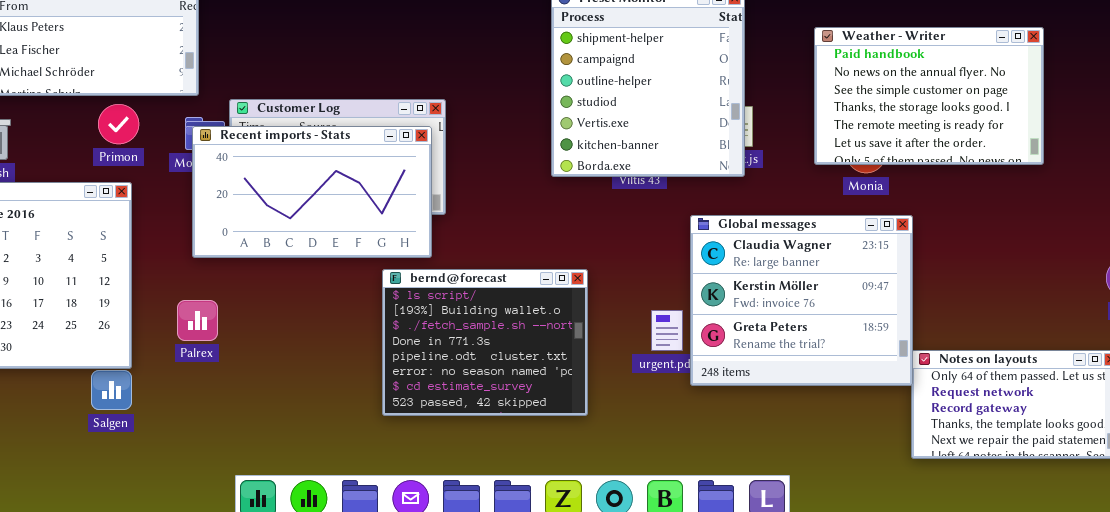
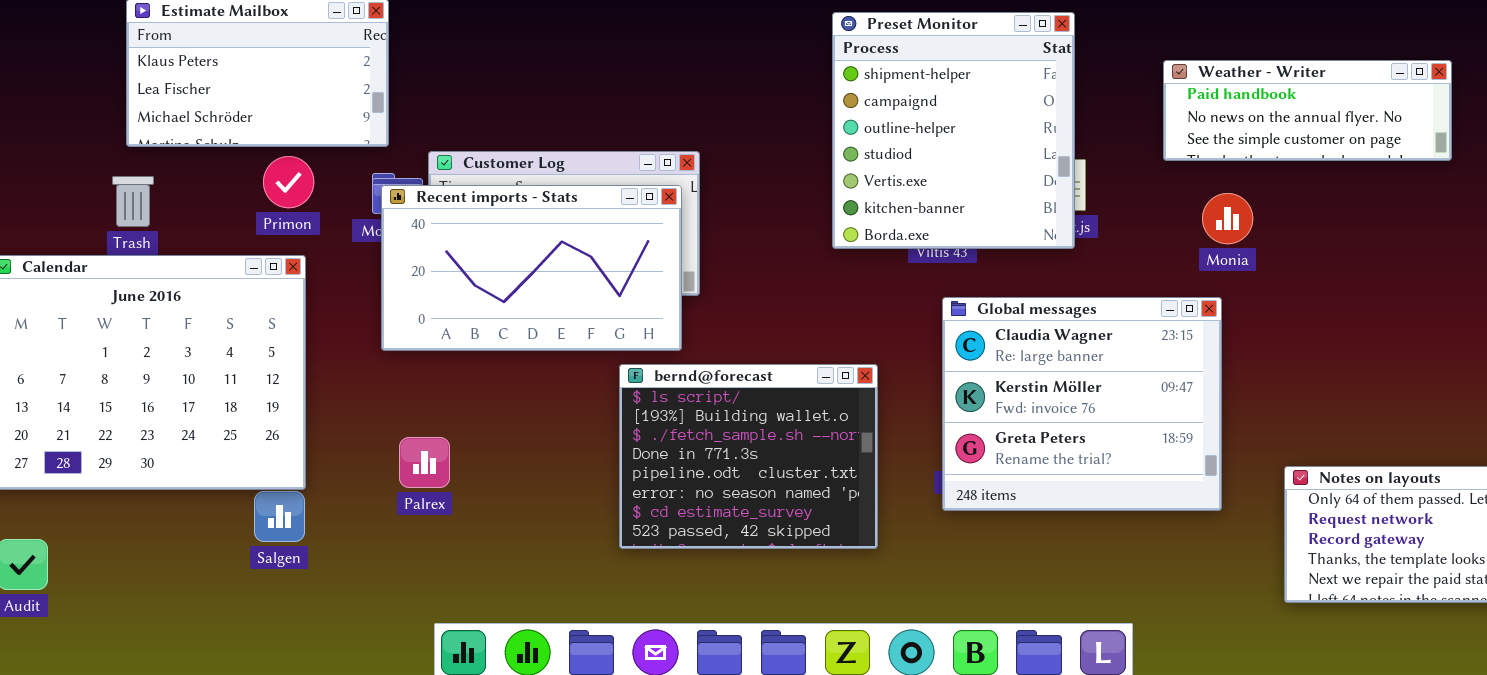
Weather - Writer: [814,27,1044,165] -> [1163,60,1452,161], resized
Global messages: [690,215,913,386] -> [942,297,1222,511], moved
Palrex: [177,300,218,341] -> [399,437,450,488], moved

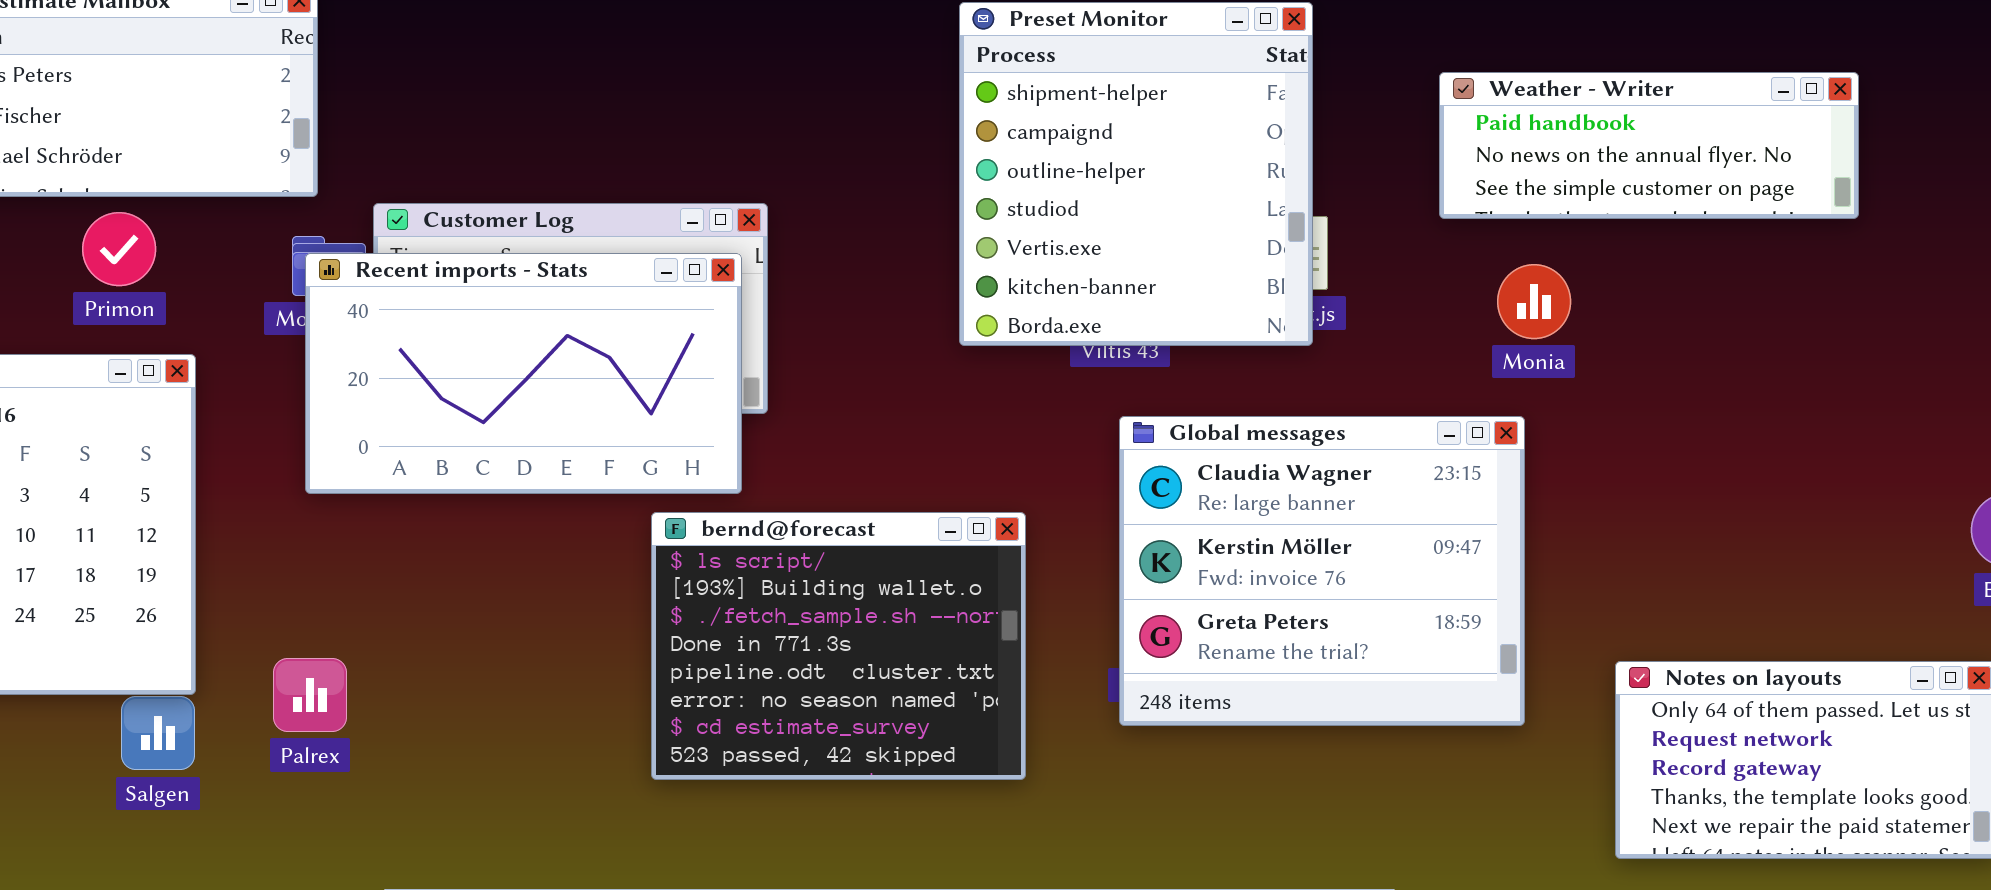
Primon: [263,156,314,208] -> [82,212,156,286], moved
Palrex: [399,437,450,488] -> [273,658,347,732], moved

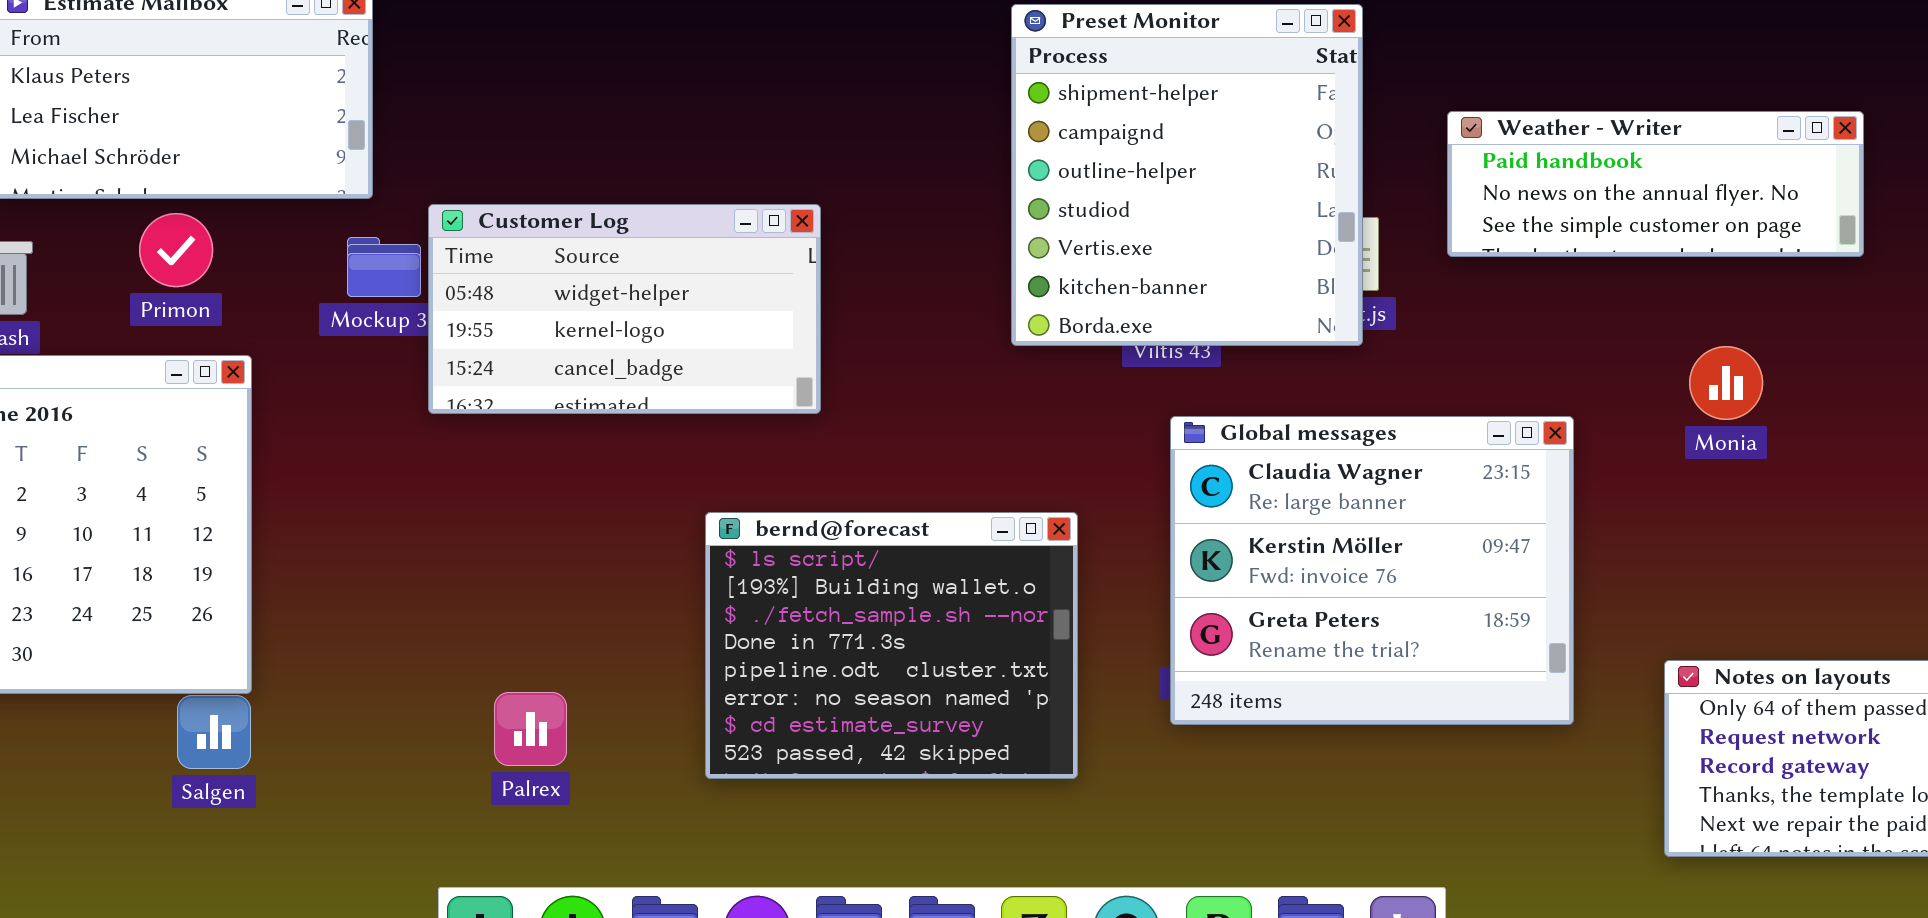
Weather - Writer: [1439,72,1859,219] -> [1447,111,1864,257], moved
Recent imports - Stats: [305,253,742,494] -> none, closed
Monia: [1497,264,1571,339] -> [1689,346,1763,420], moved
Palrex: [273,658,347,732] -> [494,692,567,766], moved

